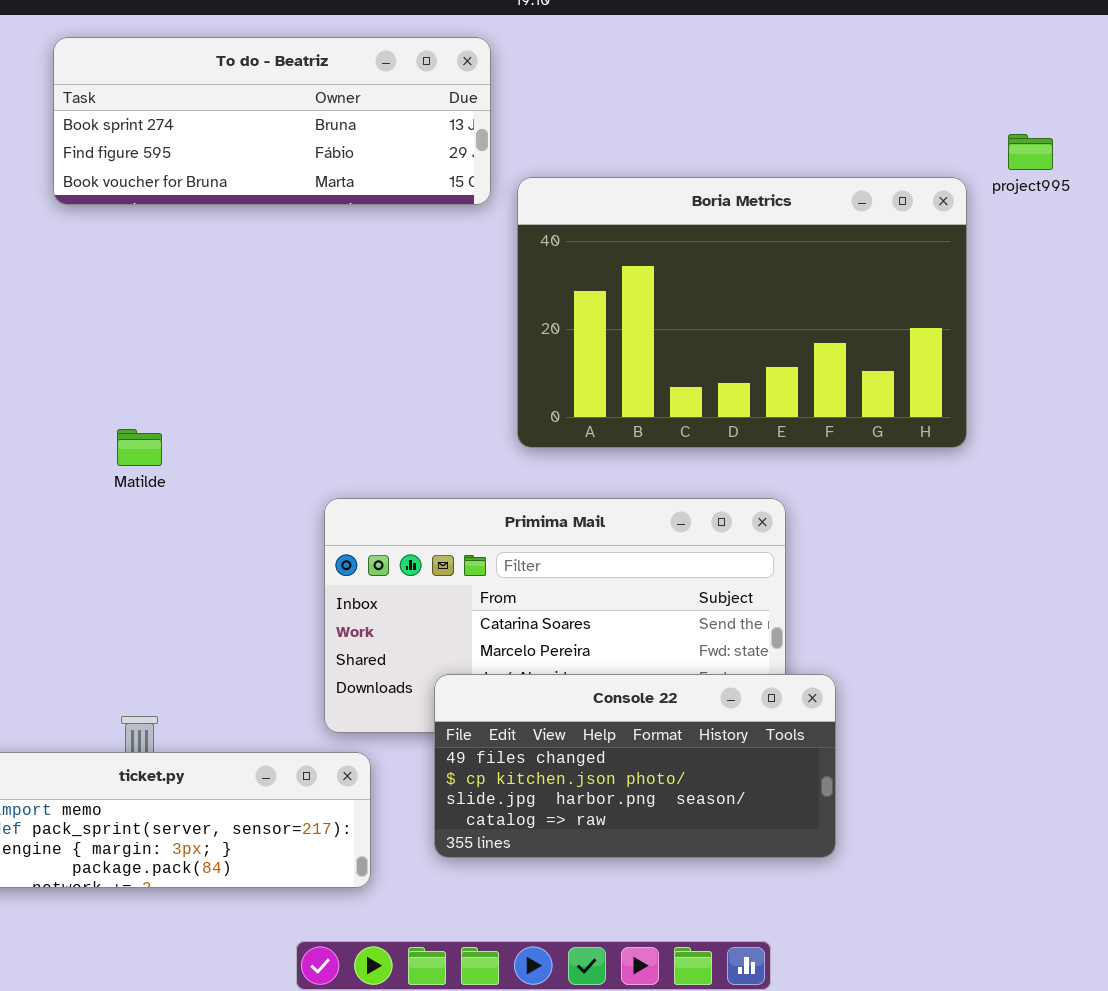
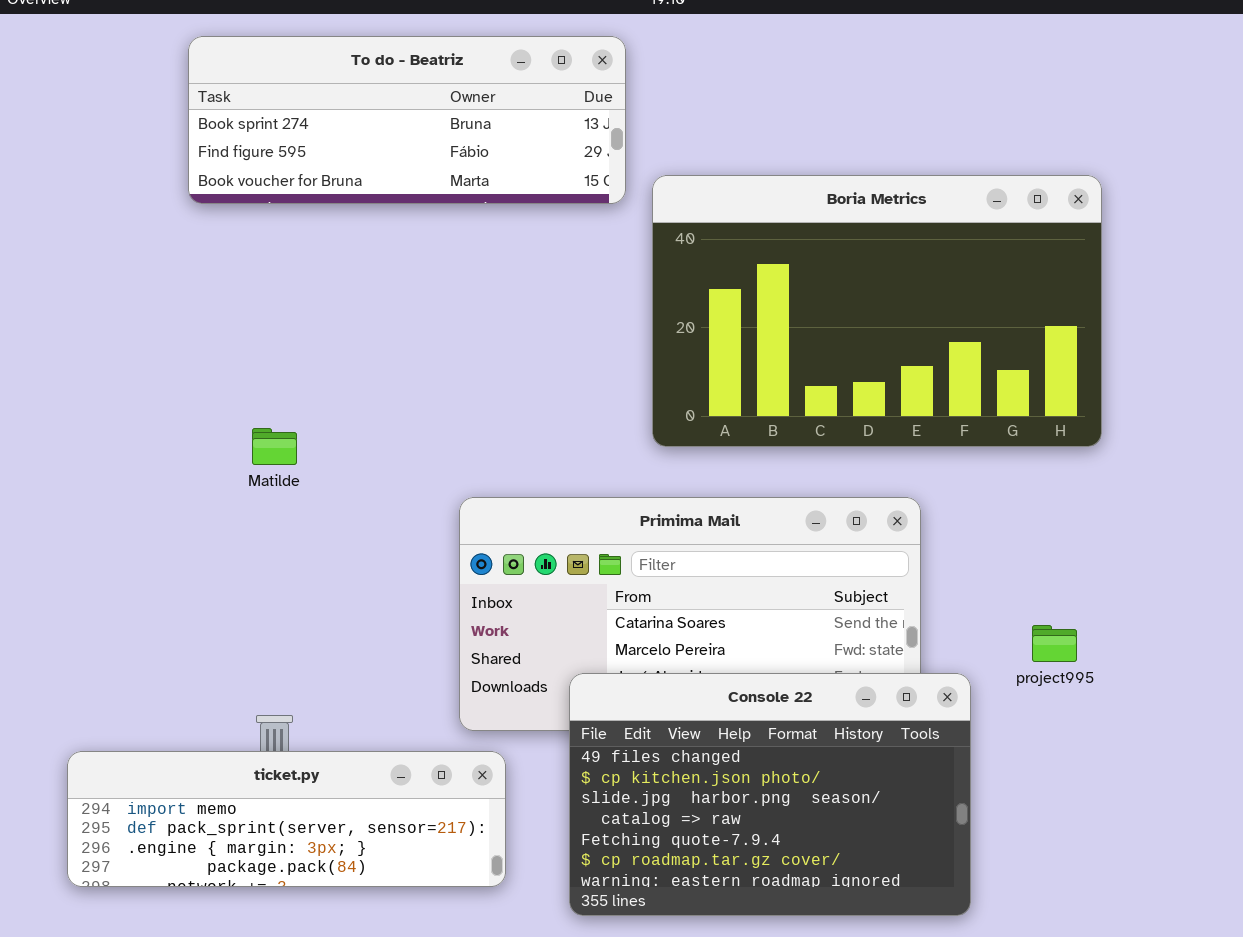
project995: [1008,134,1053,170] -> [1032,625,1077,662], moved
Console 22: [434,674,836,858] -> [569,673,971,916], resized

